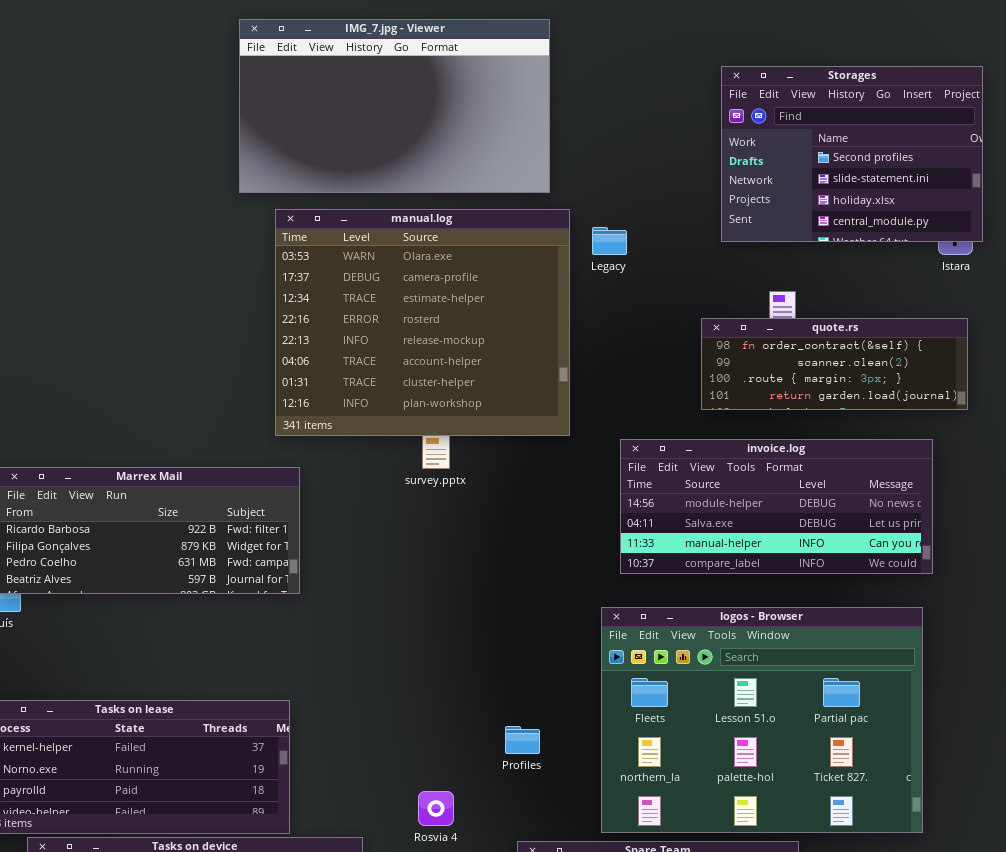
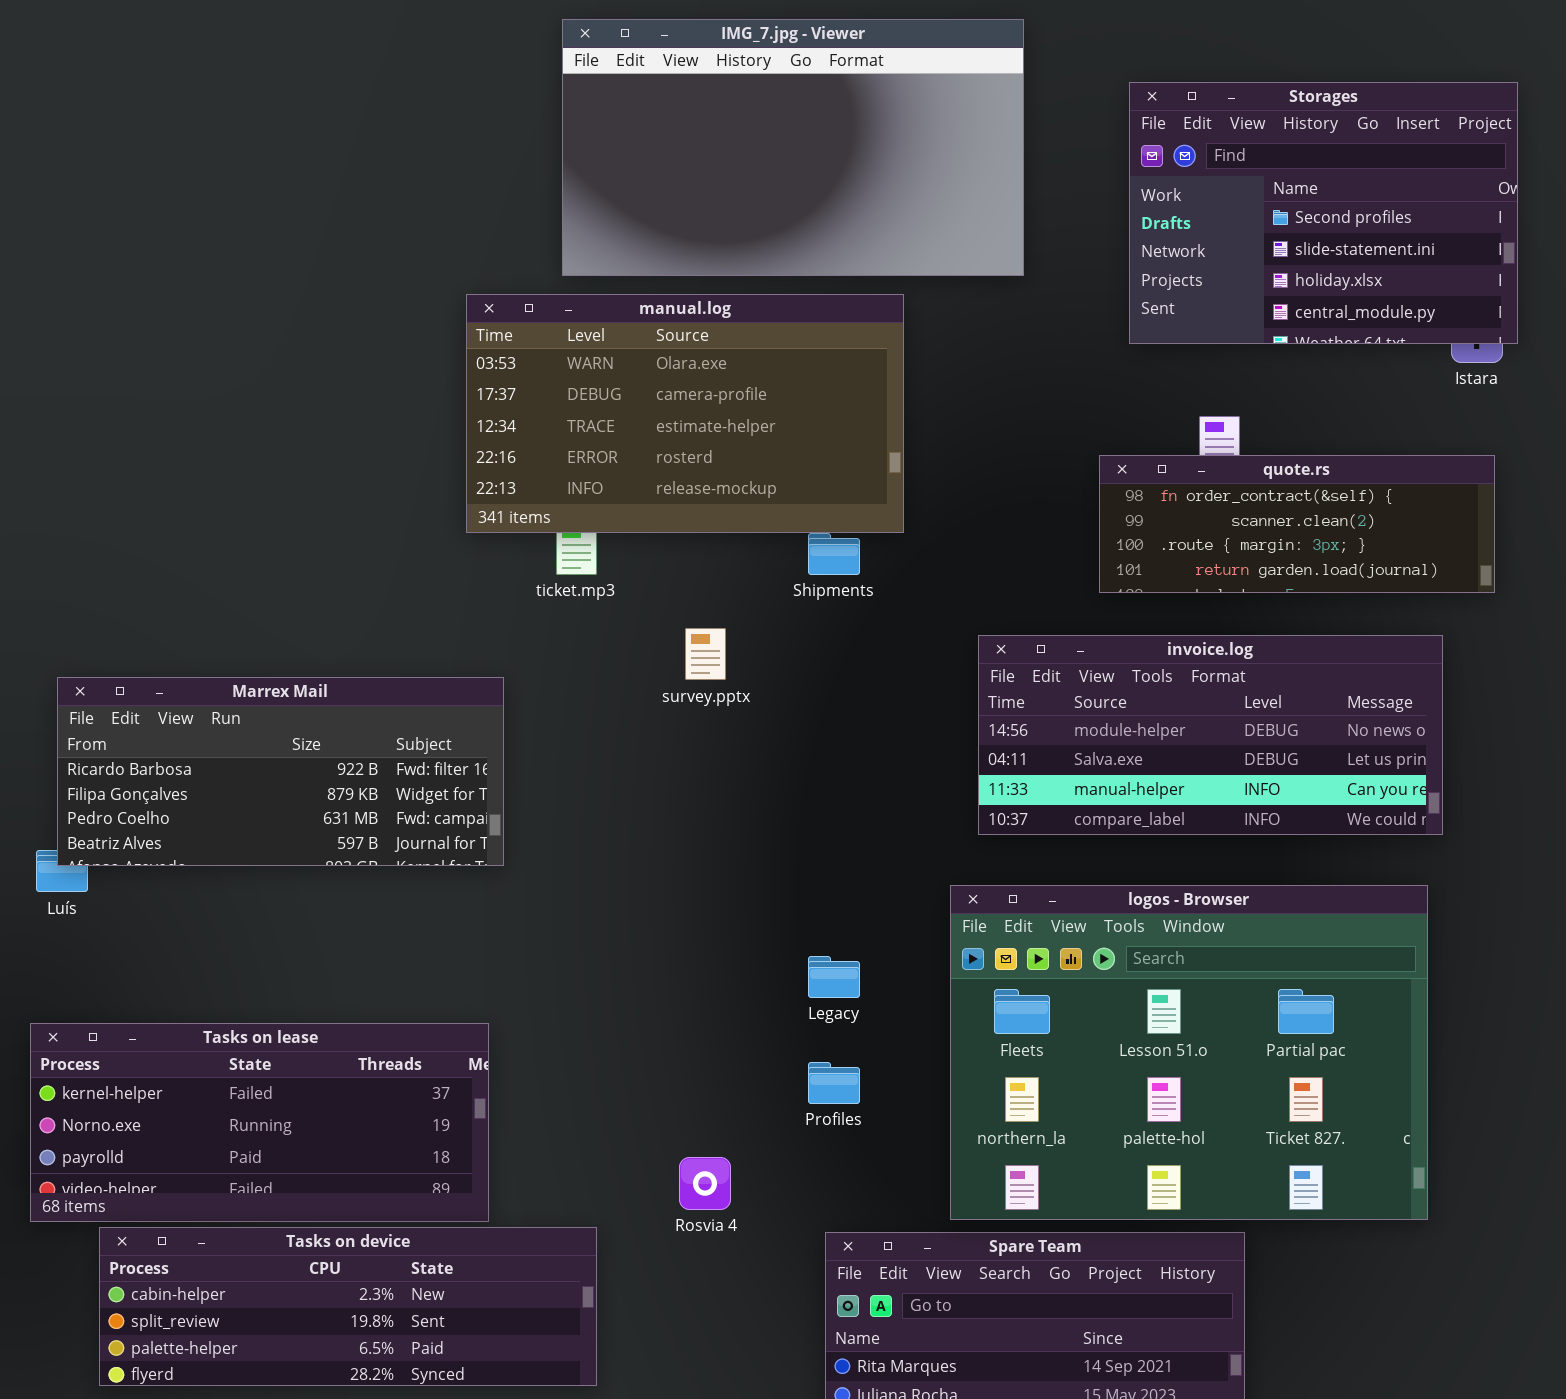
IMG_7.jpg - Viewer: [239,19,550,193] -> [562,19,1024,276], moved
manual.log: [275,209,570,436] -> [466,294,904,533], resized
Legacy: [592,227,627,255] -> [808,956,860,998], moved

